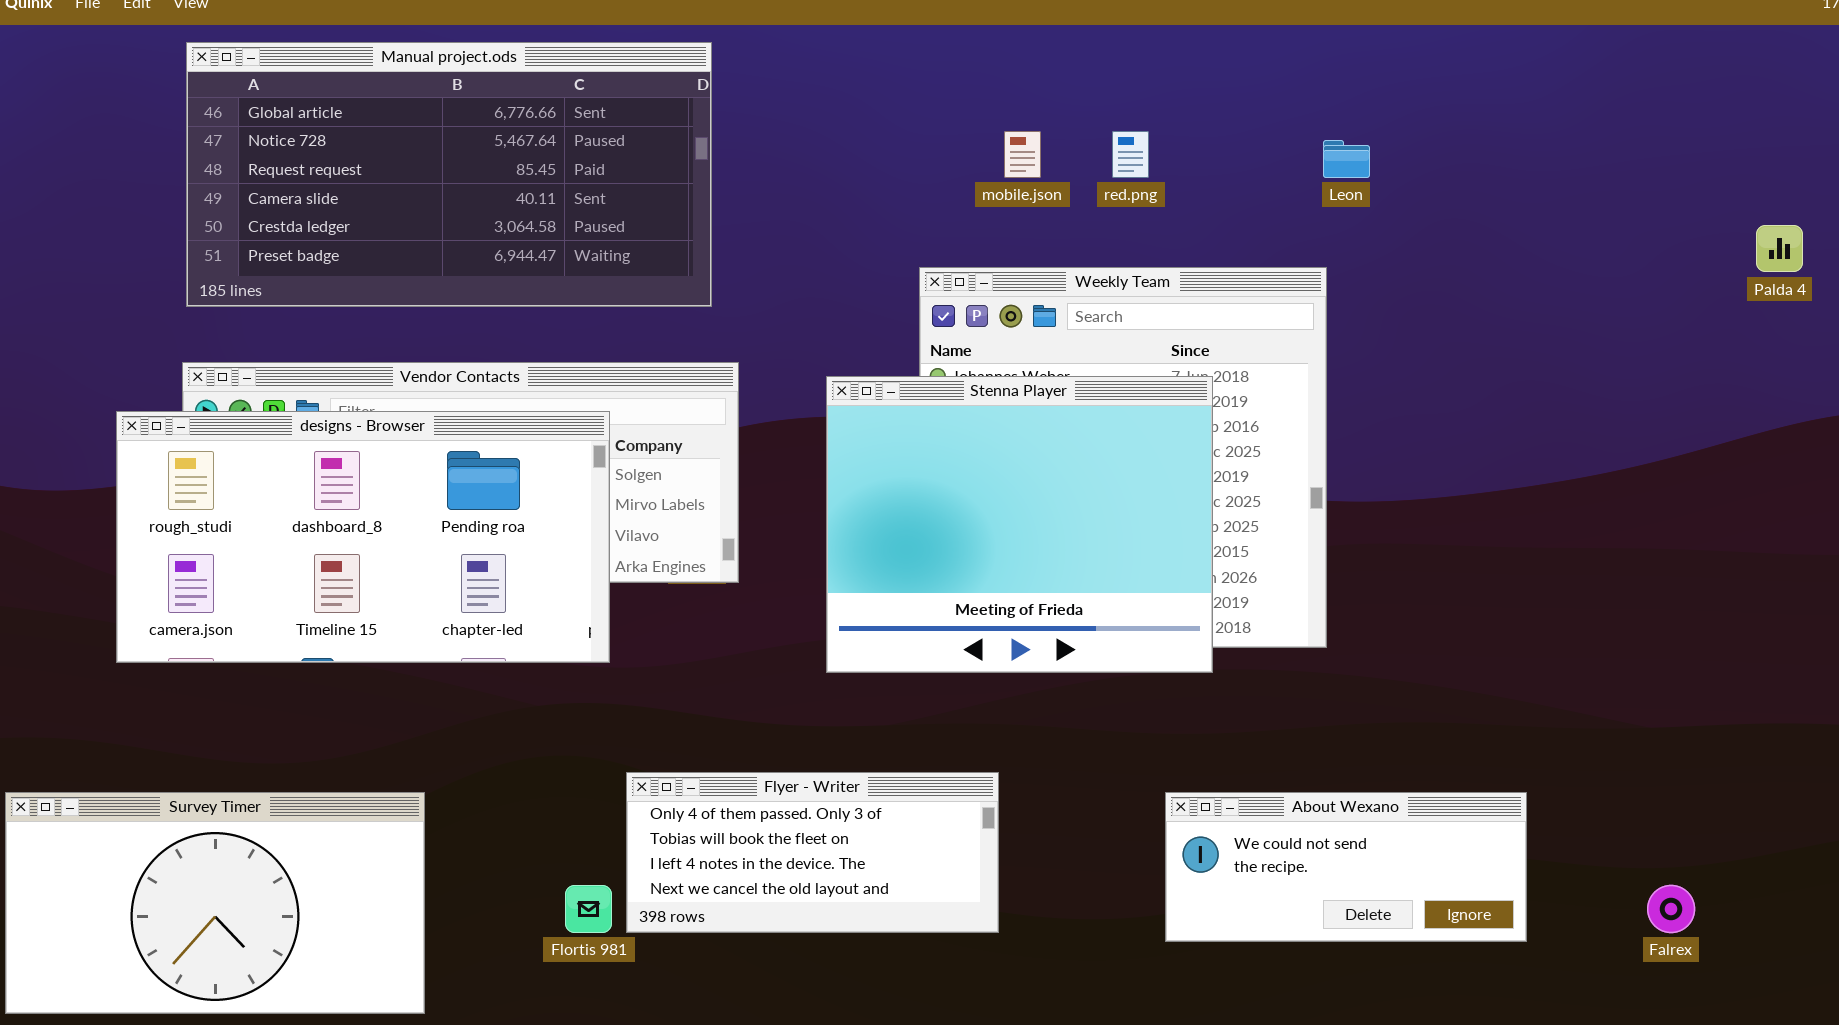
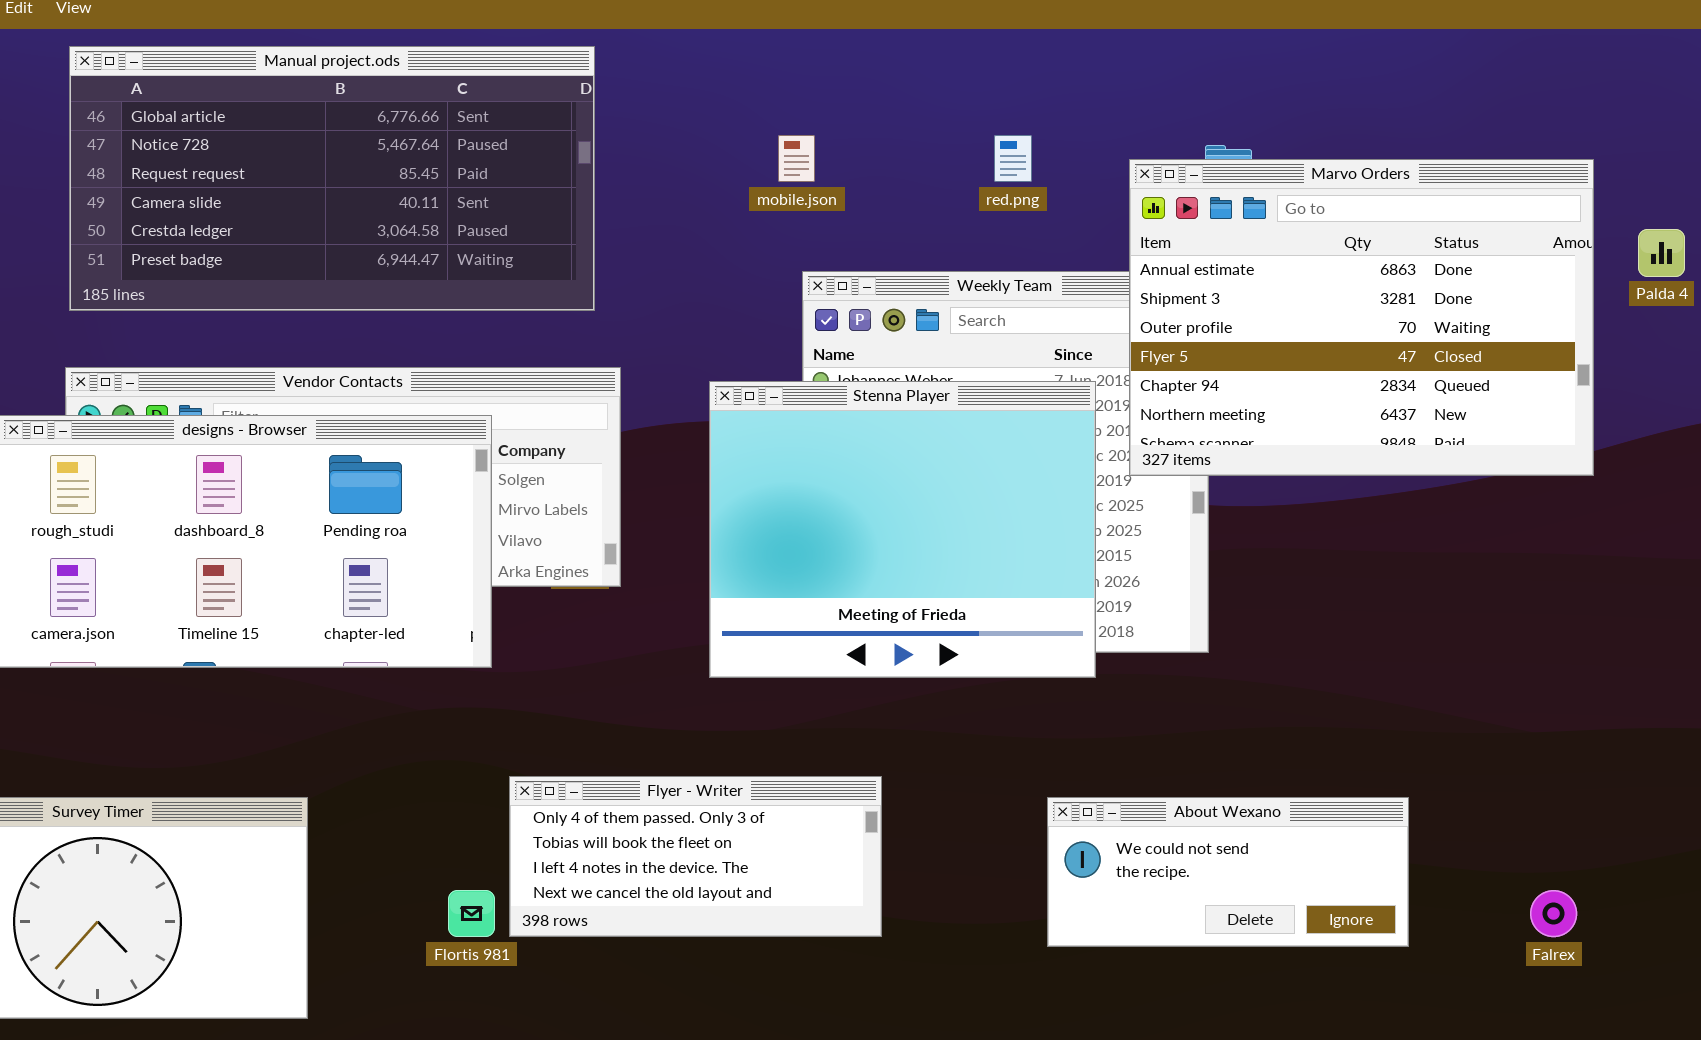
mobile.json: [1004,131,1041,178] -> [778,135,815,182], moved
Marvo Orders: none -> [1129,159,1594,476], opened

